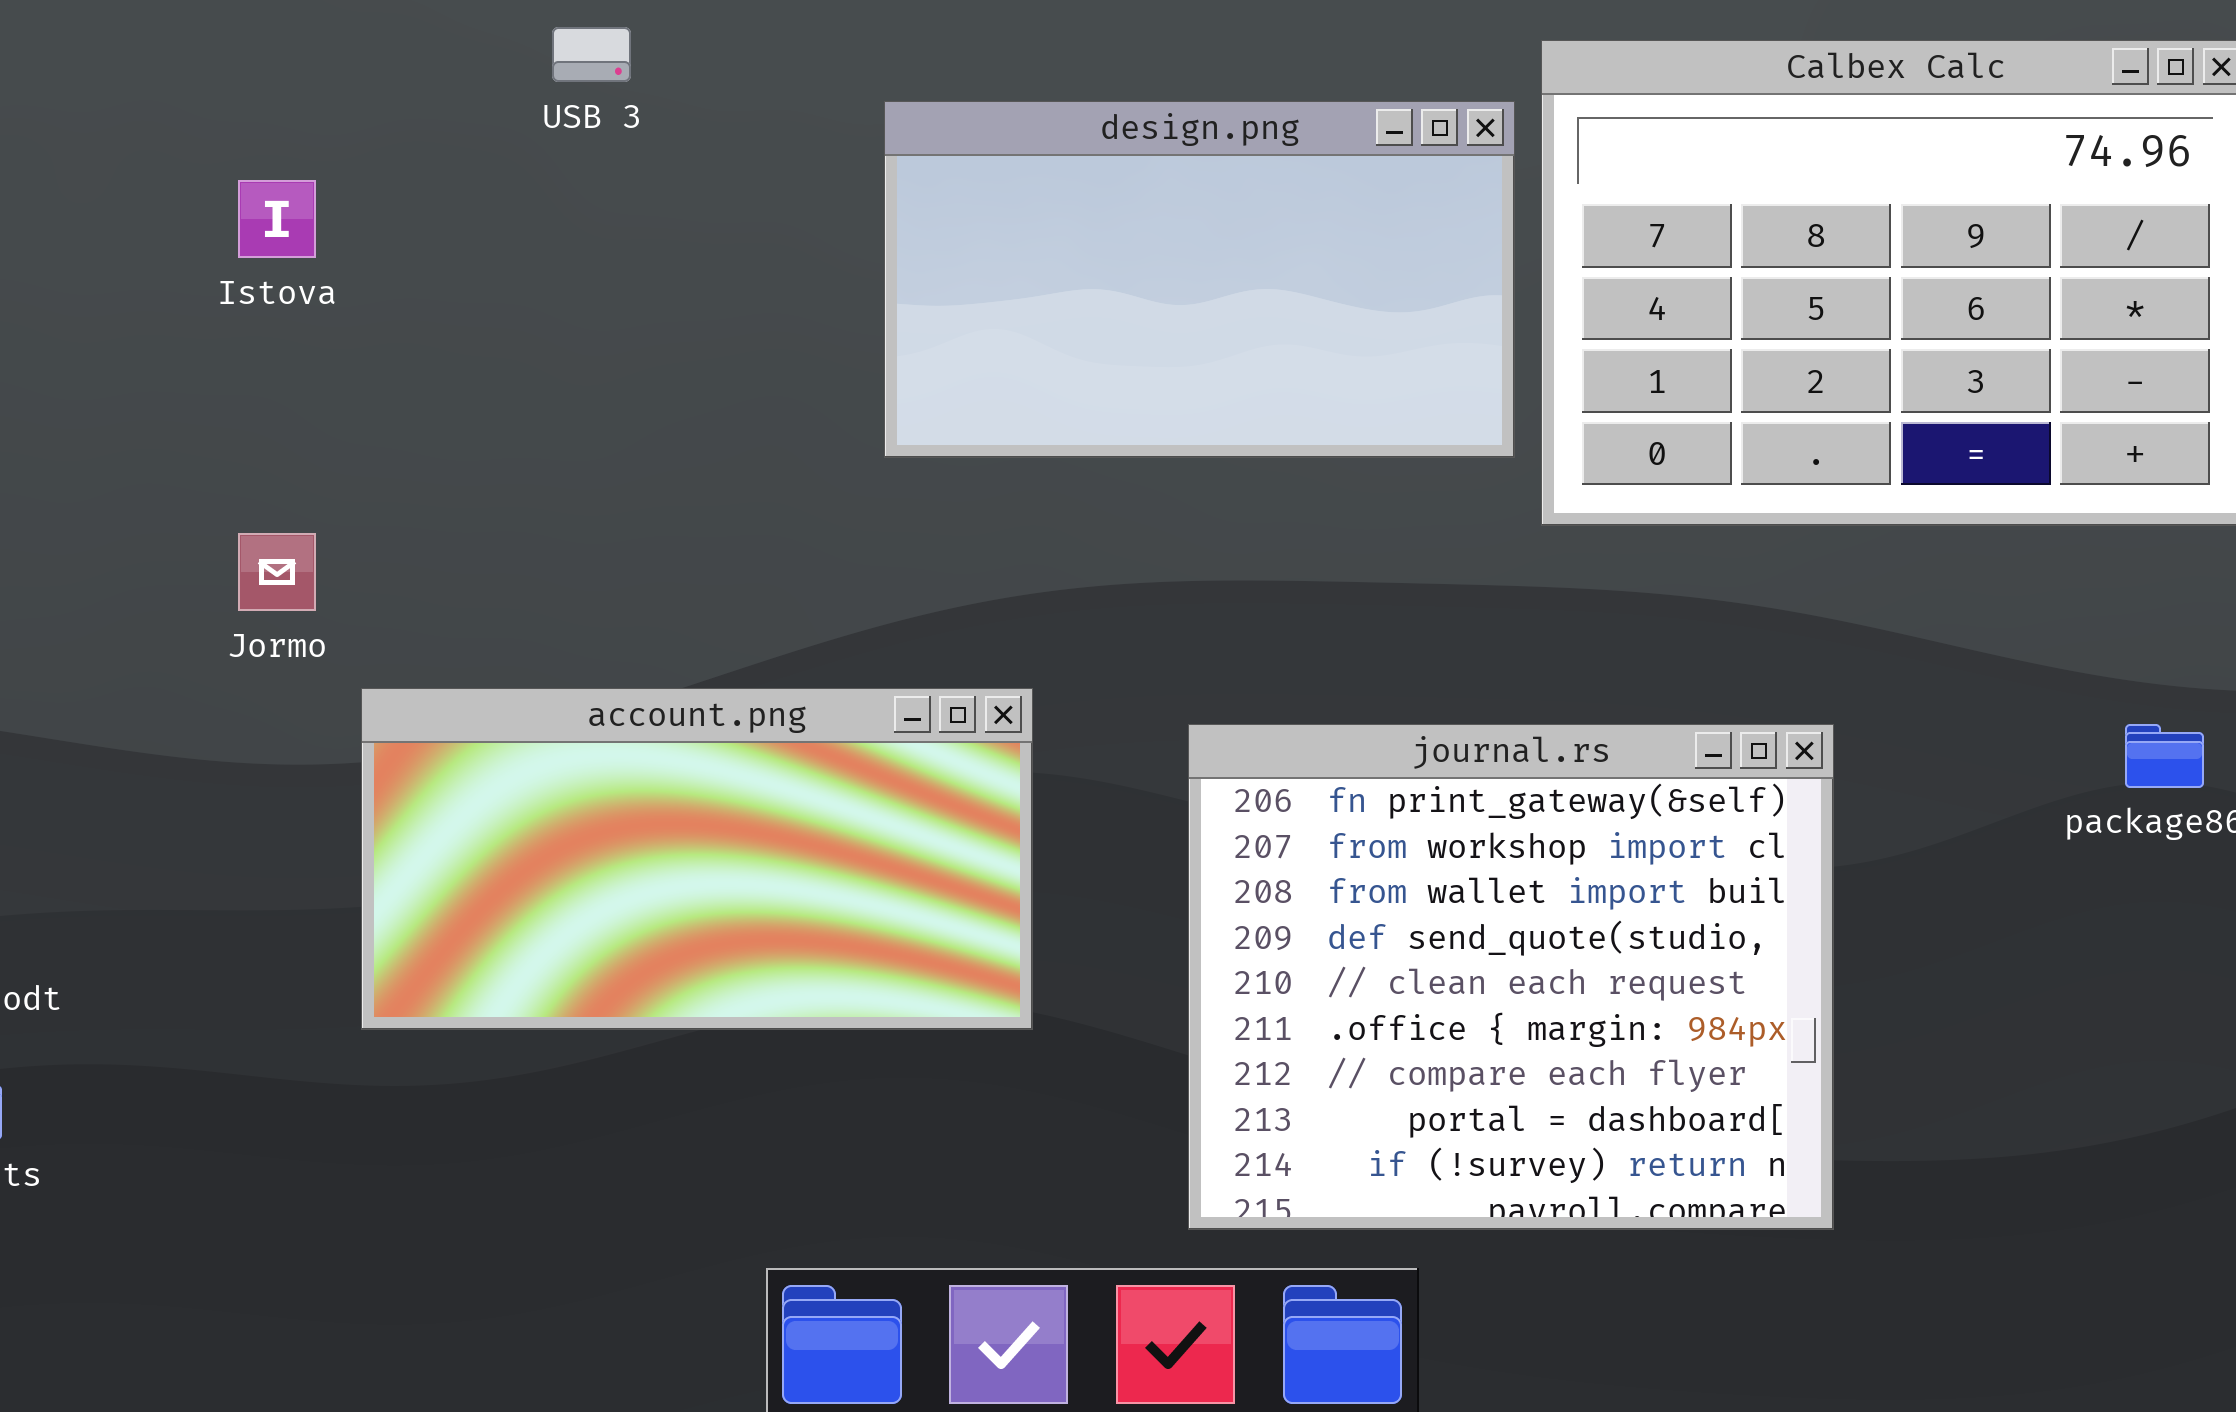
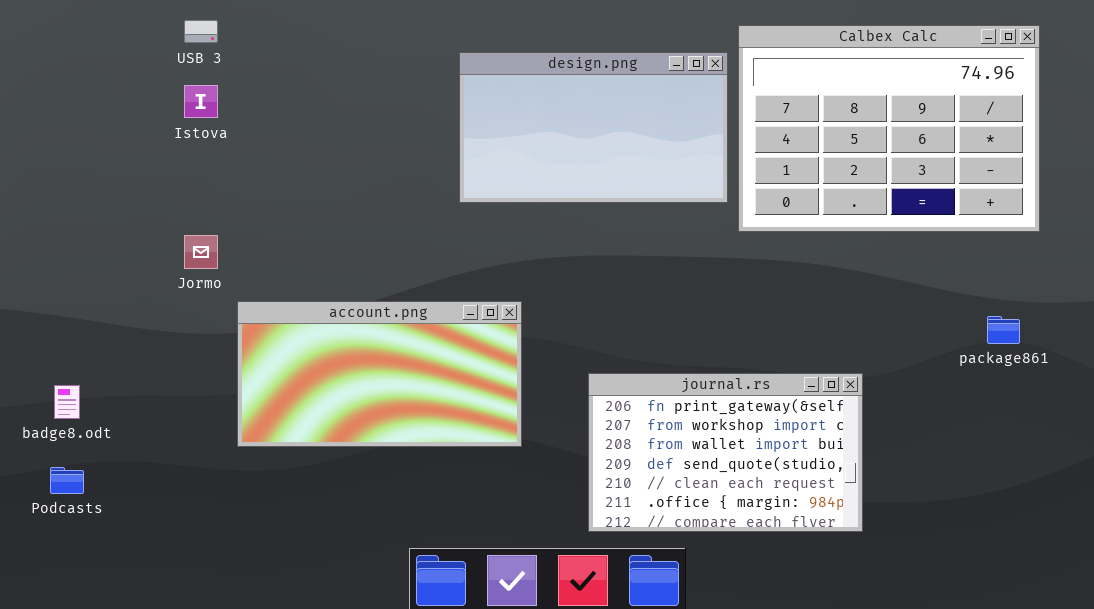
USB 3: [552,27,631,82] -> [184,20,218,43], moved
journal.rs: [1188,724,1834,1230] -> [588,373,863,532], resized

